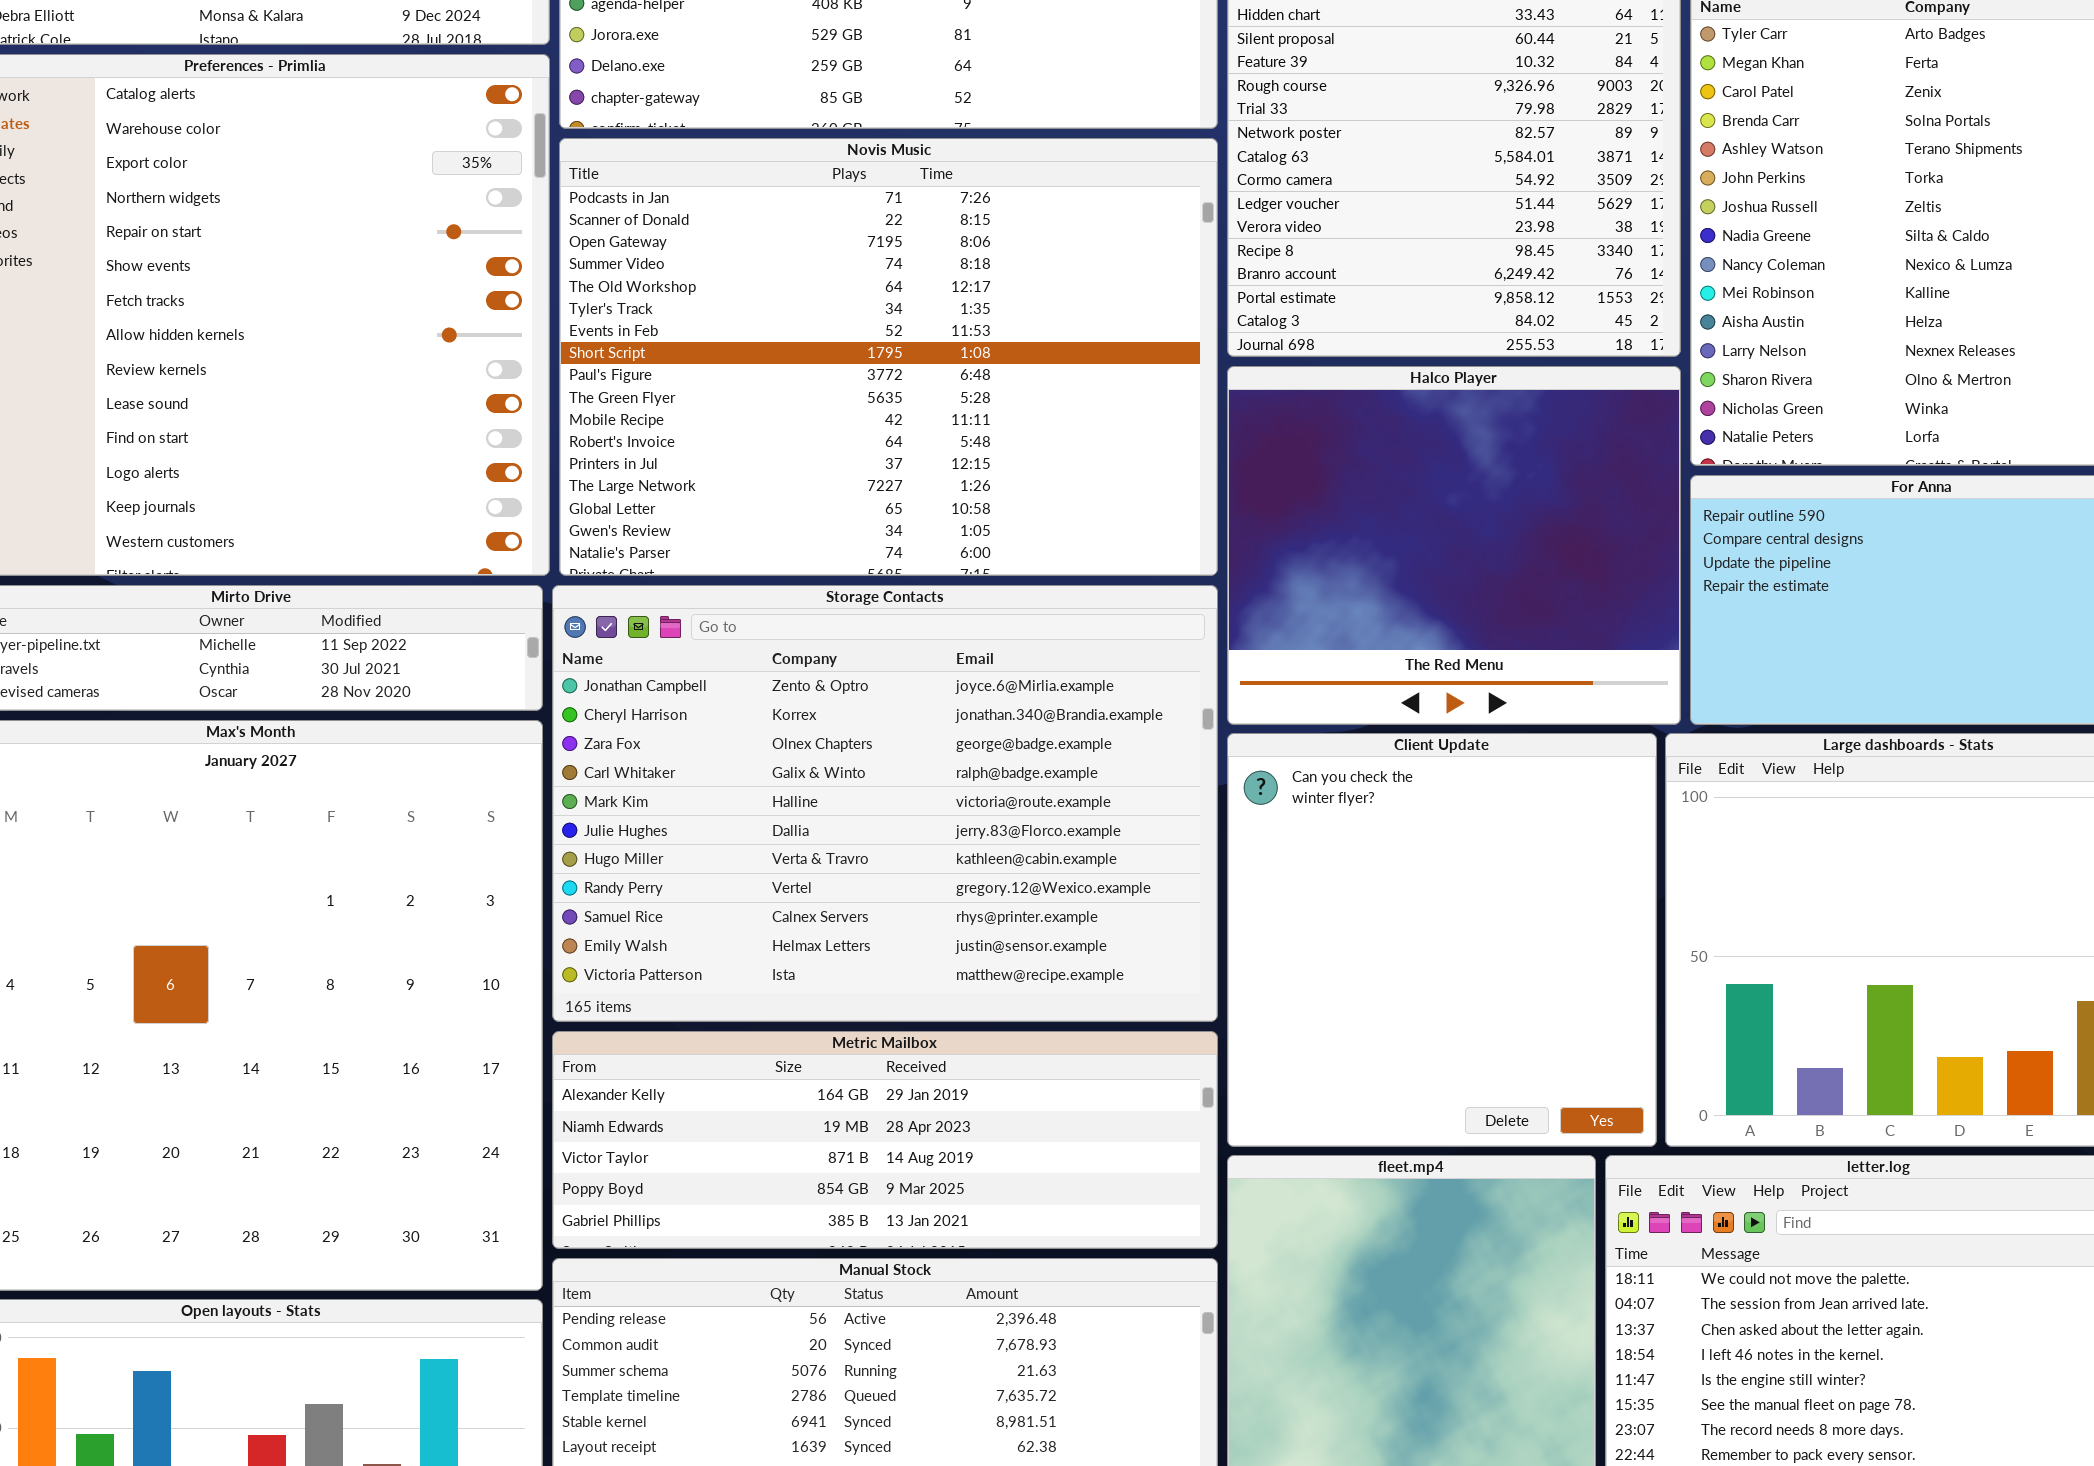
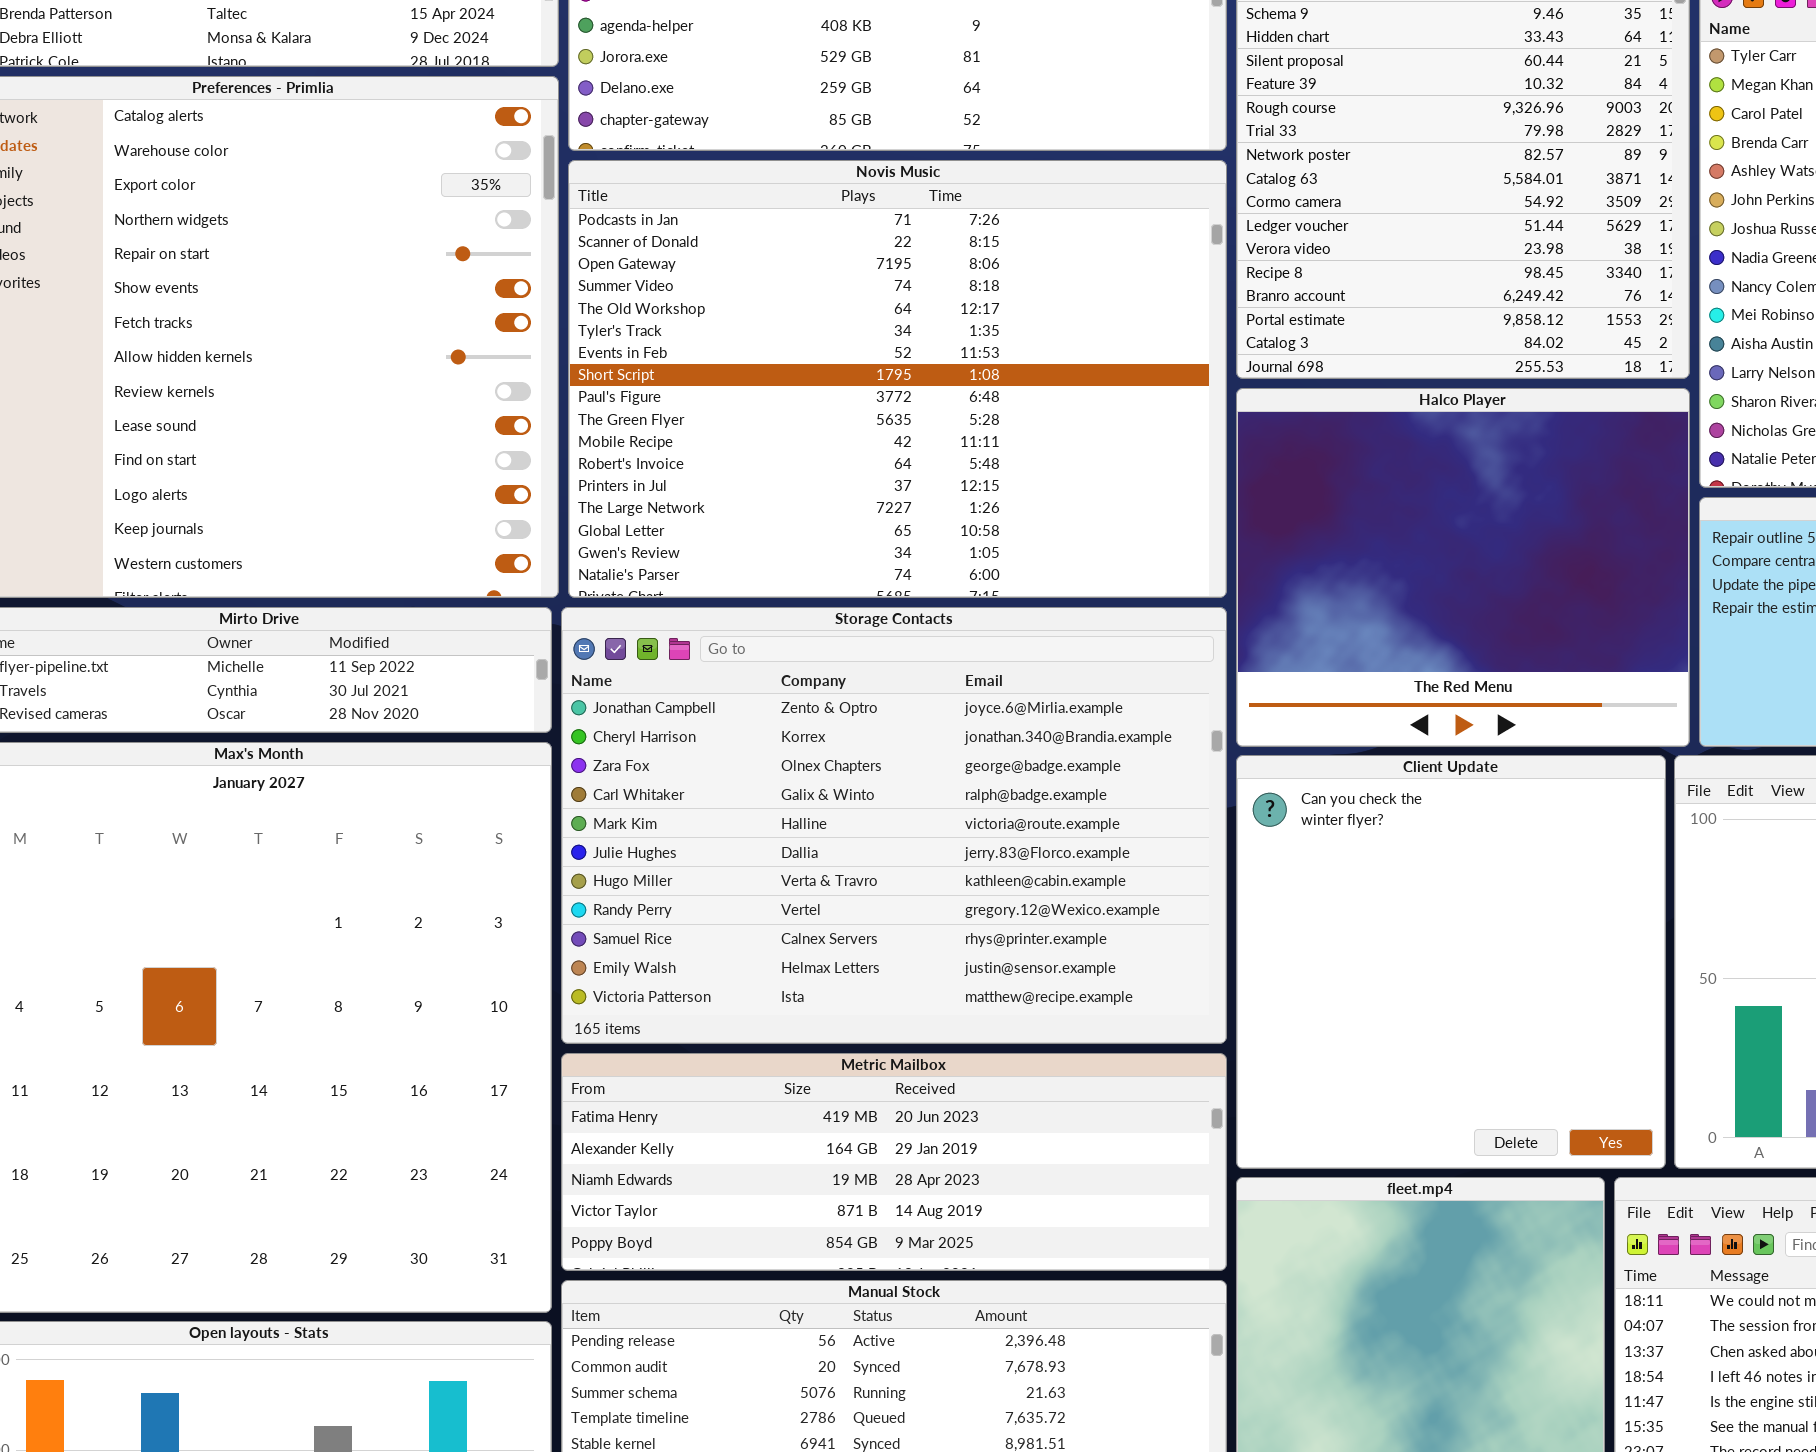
Metric Mailbox: [552,1031,1218,1249] -> [561,1053,1227,1271], scrolled up 1 row

